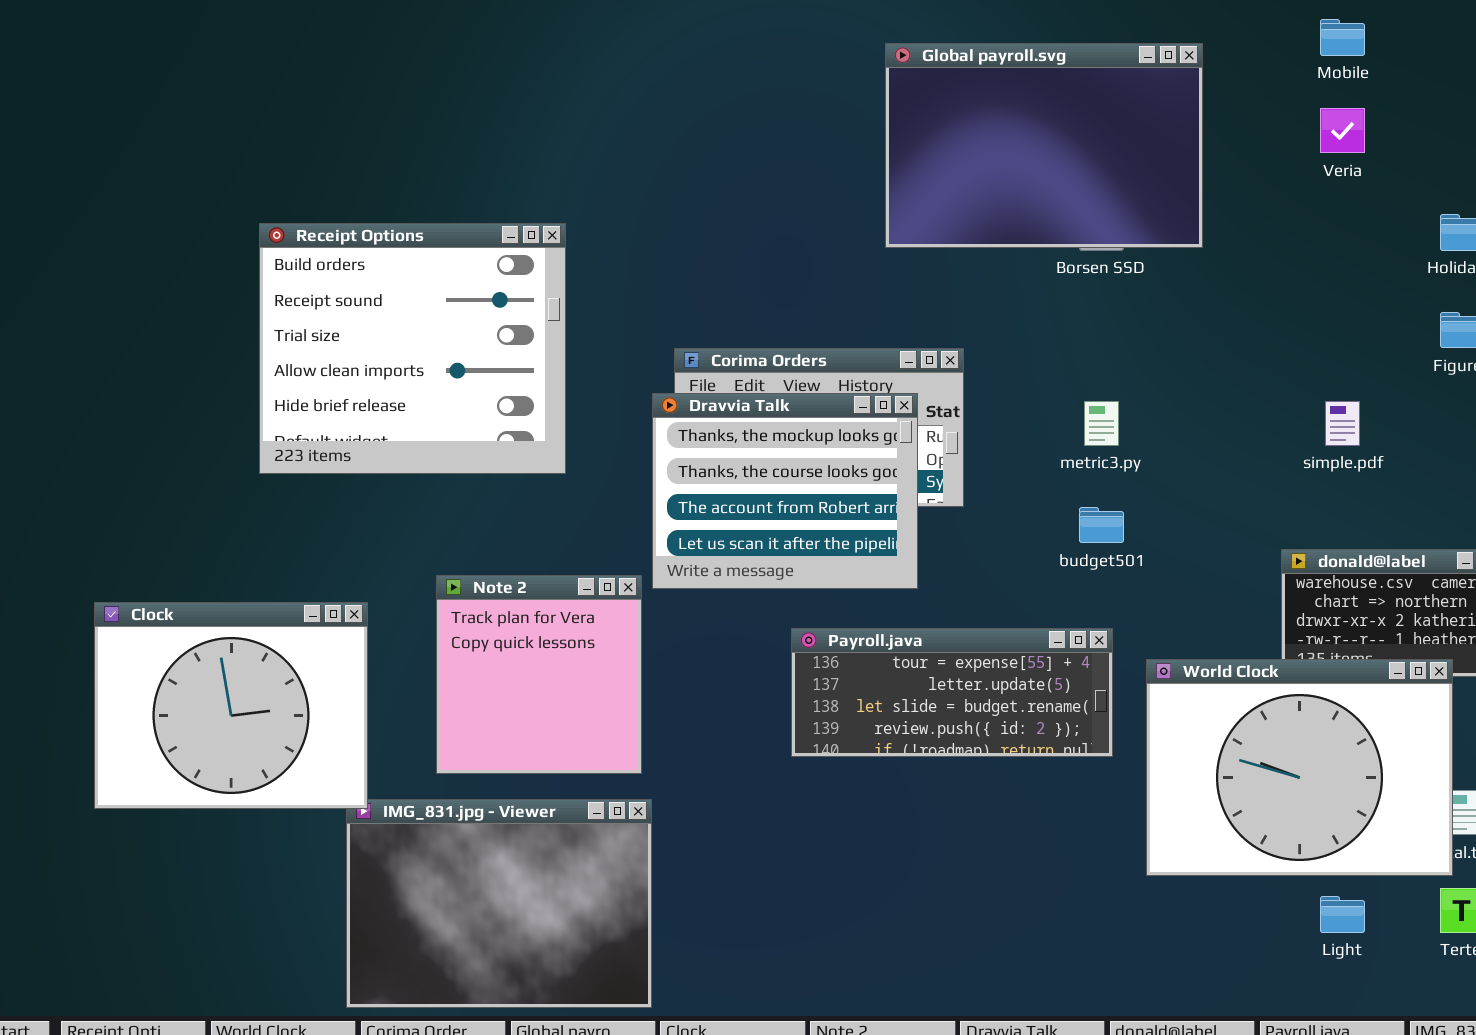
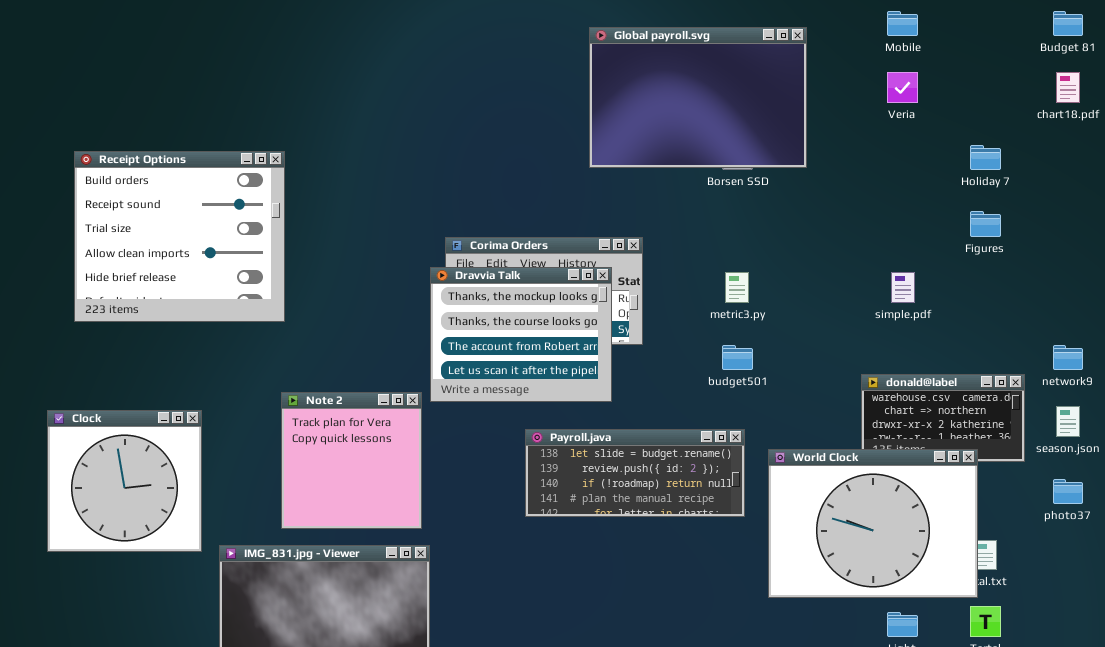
Receipt Options: [259,223,566,474] -> [74,151,285,322], moved
Clock: [94,602,368,809] -> [47,410,202,552], resized
Payroll.java: [791,628,1113,757] -> [525,429,745,517], scrolled down 2 rows

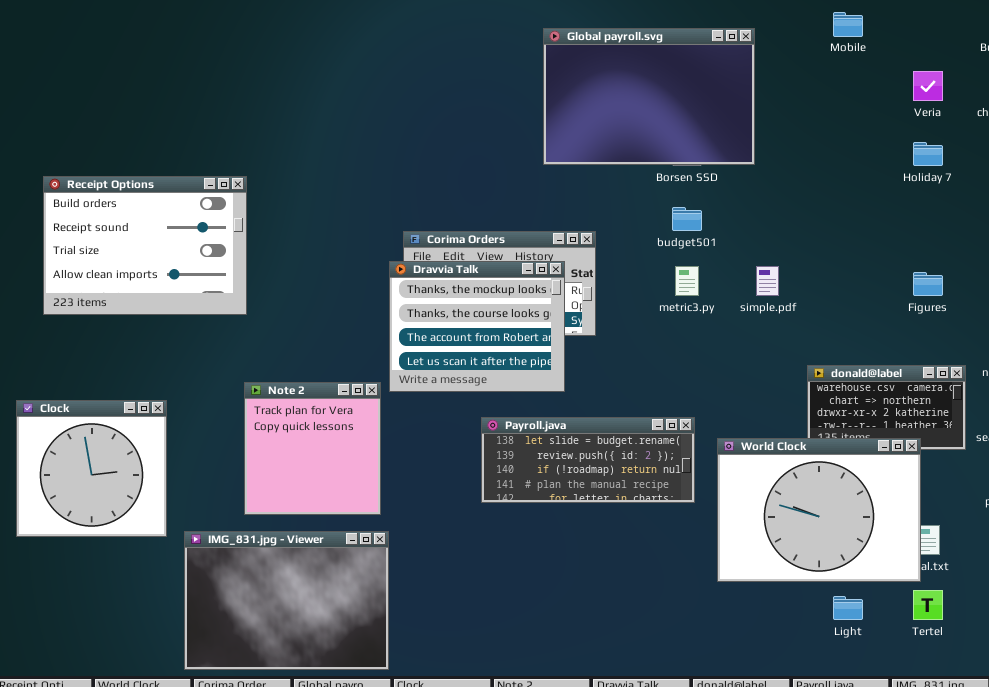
Veria: [887,72,918,103] -> [913,71,943,101], moved
Receipt Options: [74,151,285,322] -> [43,176,247,315], resized
Figures: [970,211,1001,237] -> [913,272,943,296], moved
simple.pdf: [891,272,915,303] -> [756,266,779,296], moved
budget501: [722,345,753,370] -> [672,207,702,231], moved

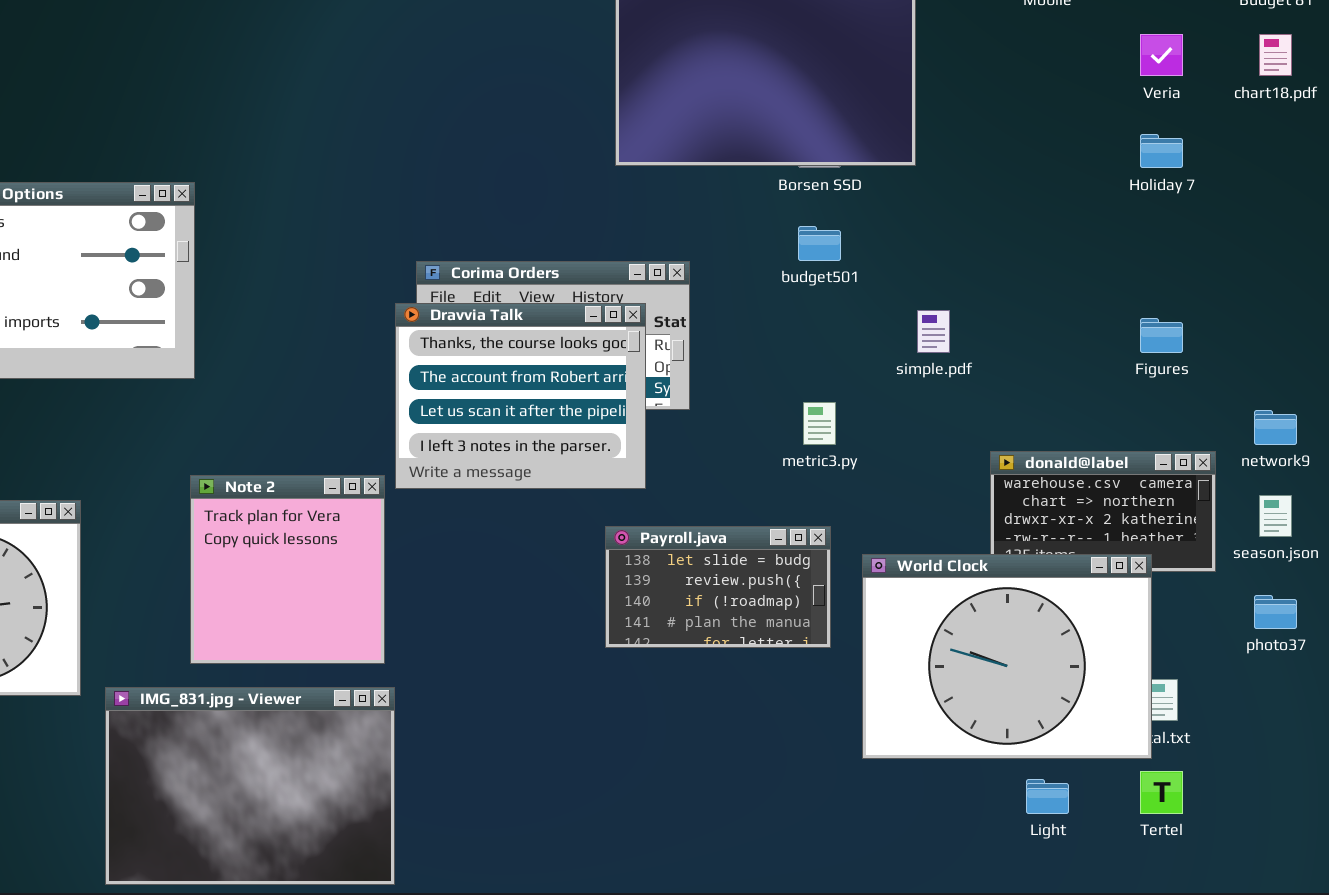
Dravvia Talk: [389,261,565,392] -> [395,303,646,489], scrolled down 1 row
metric3.py: [675,266,699,296] -> [803,402,836,445], moved
Payroll.java: [481,417,695,503] -> [605,526,831,648], resized

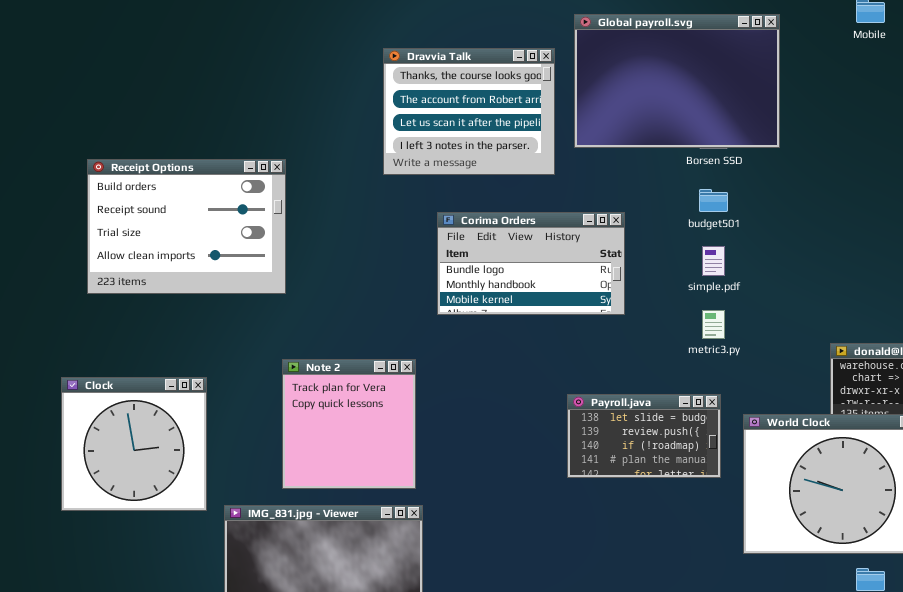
Dravvia Talk: [395,303,646,489] -> [383,48,555,175], moved
simple.pdf: [917,310,950,353] -> [702,246,725,276], moved

